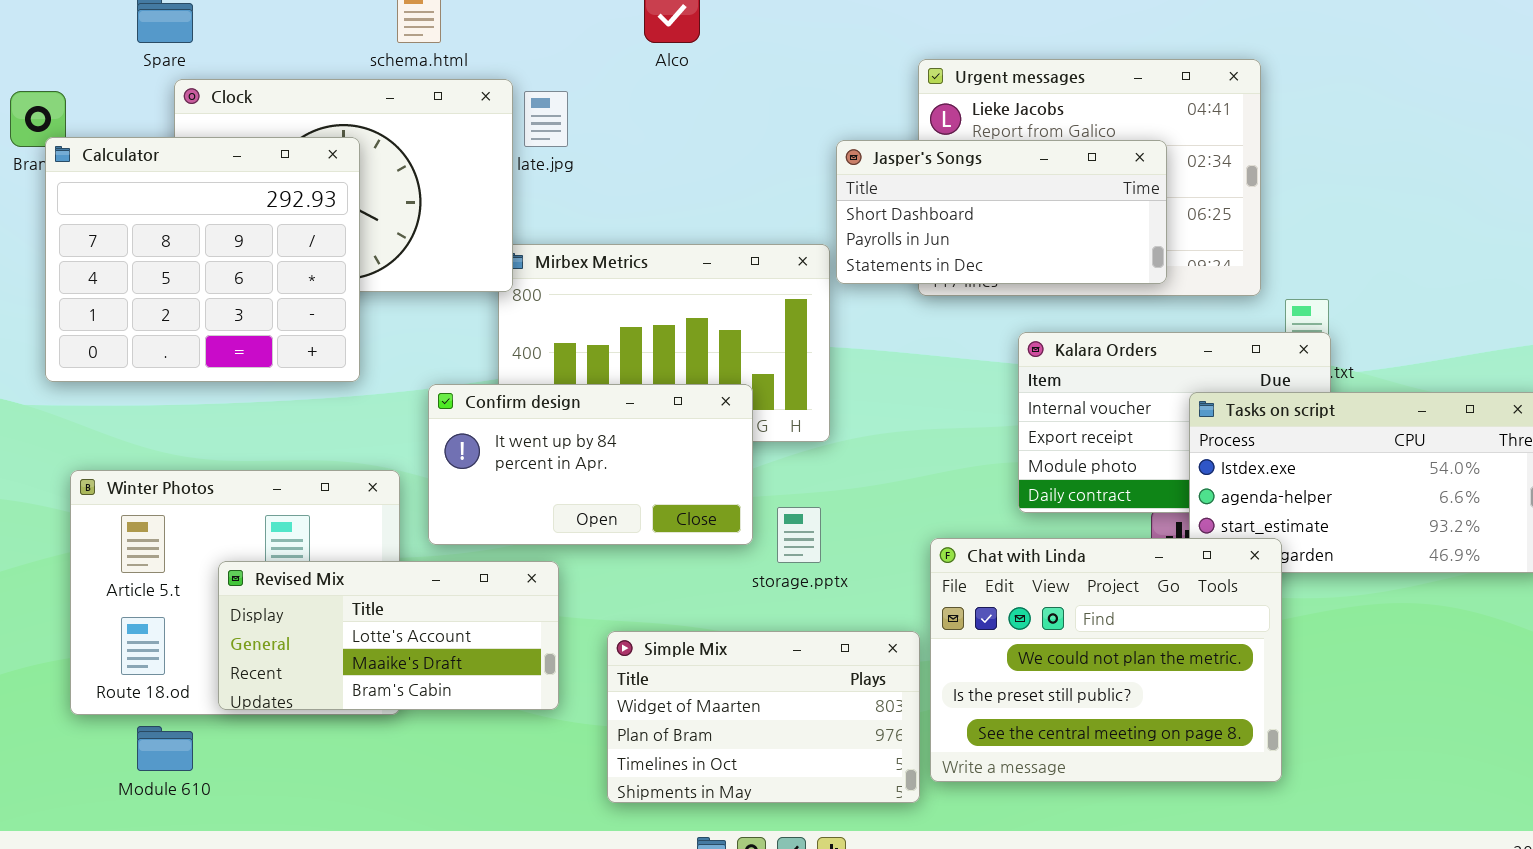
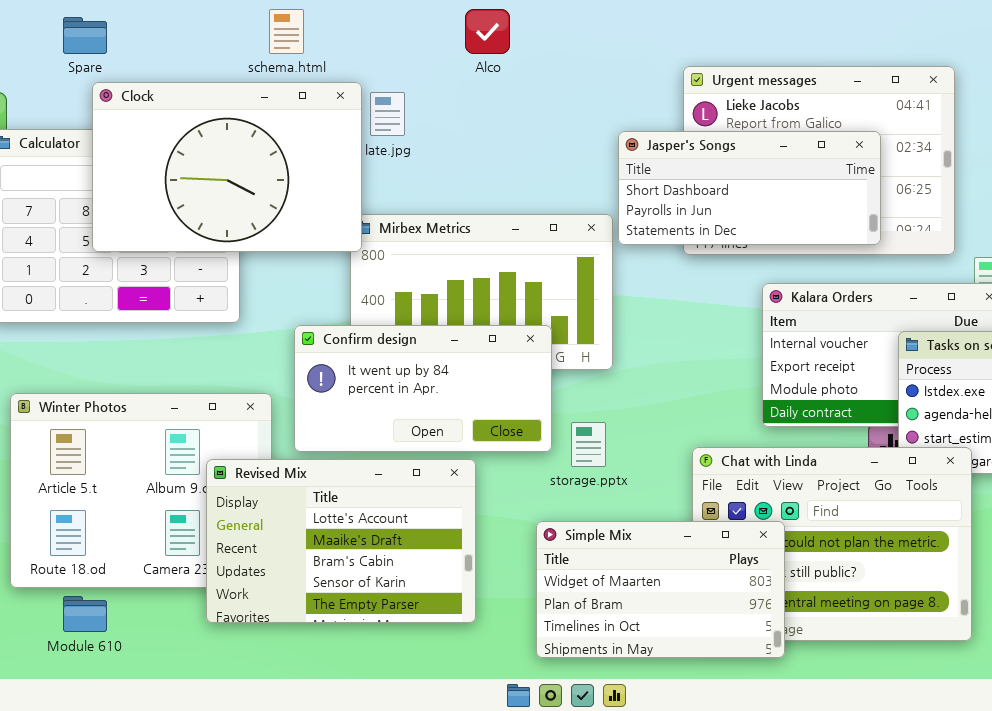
Clock: [174,79,513,292] -> [92,82,362,252], raised
Revised Mix: [218,561,559,710] -> [206,459,476,623], moved, resized
Simple Mix: [607,631,920,803] -> [536,521,785,658], moved

